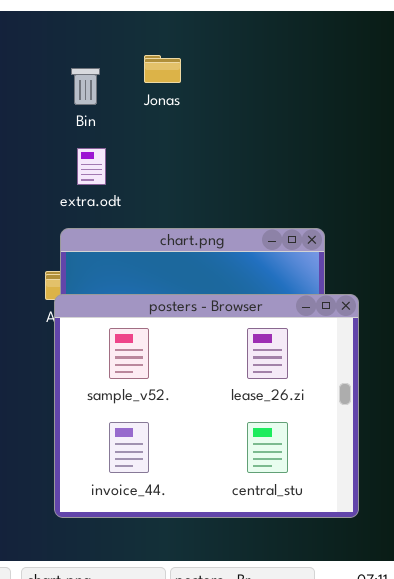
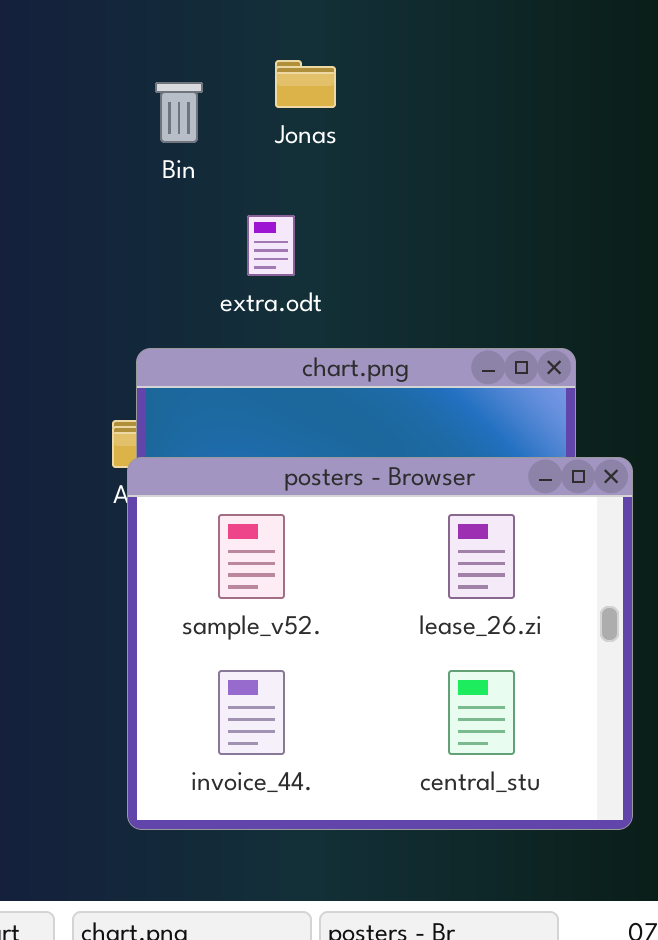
extra.odt: [77,148,106,185] -> [247,215,295,276], moved

